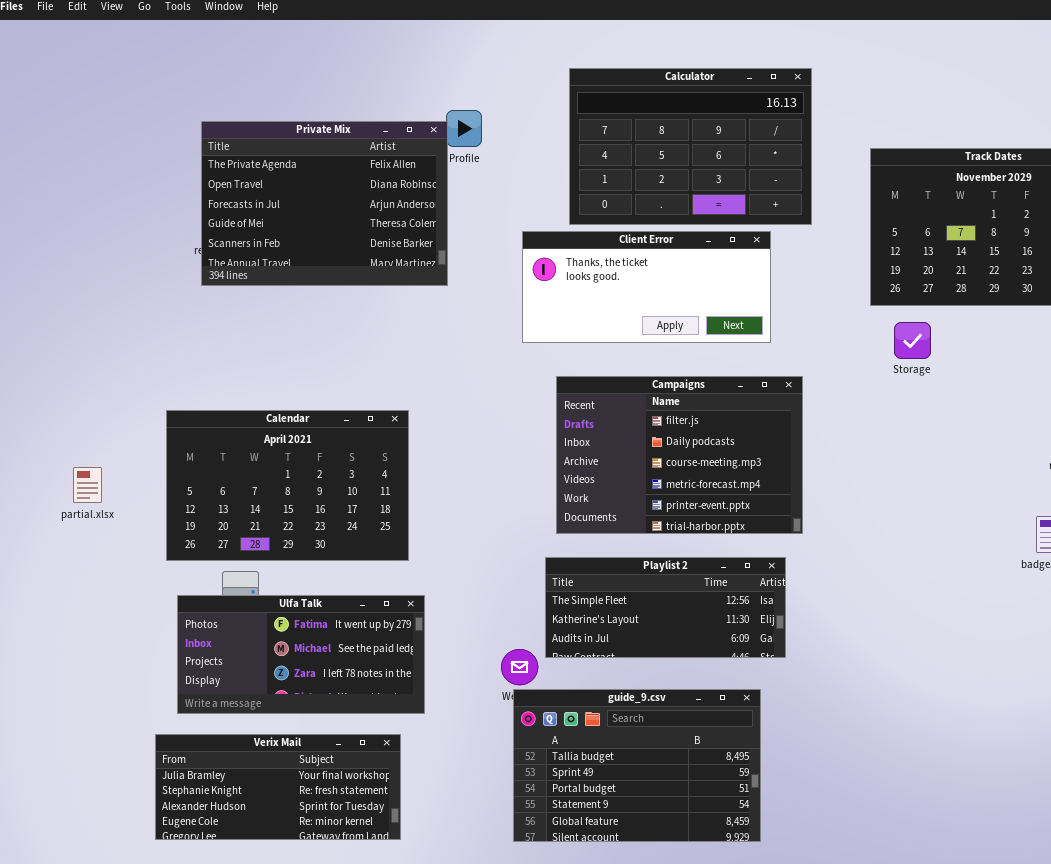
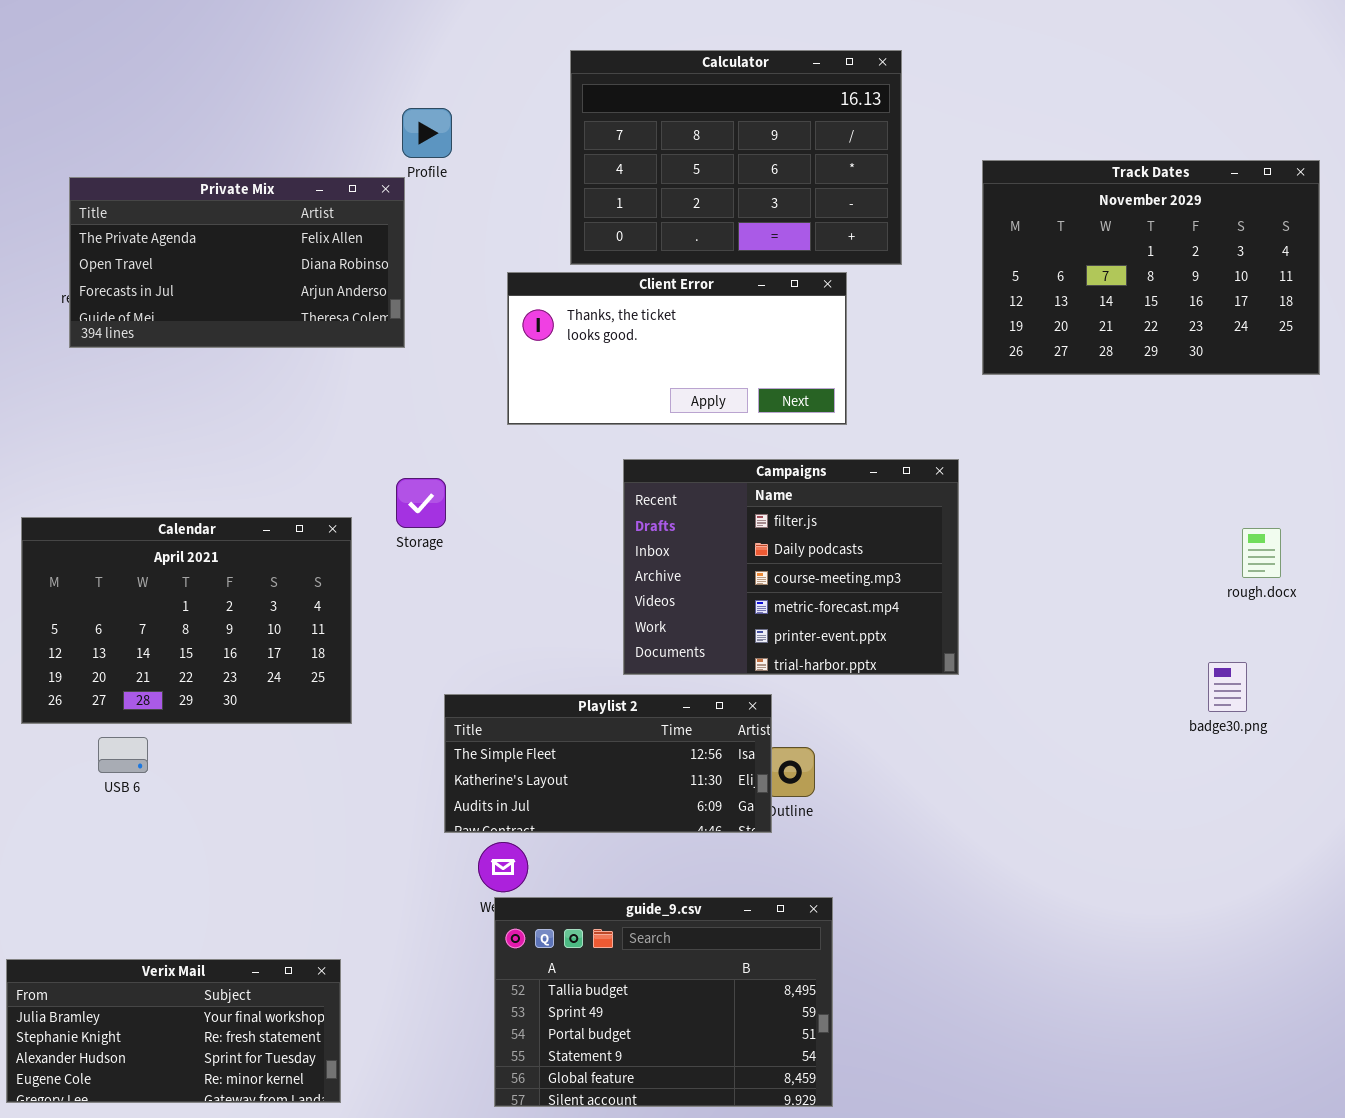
Private Mix: [201,121,448,286] -> [69,177,405,348], resized
Storage: [894,322,931,359] -> [396,478,446,528], moved
Campaigns: [556,376,803,534] -> [623,459,959,675], moved
Playlist 2: [545,557,786,658] -> [444,694,772,833], moved
Ulfa Talk: [177,595,425,714] -> none, closed

